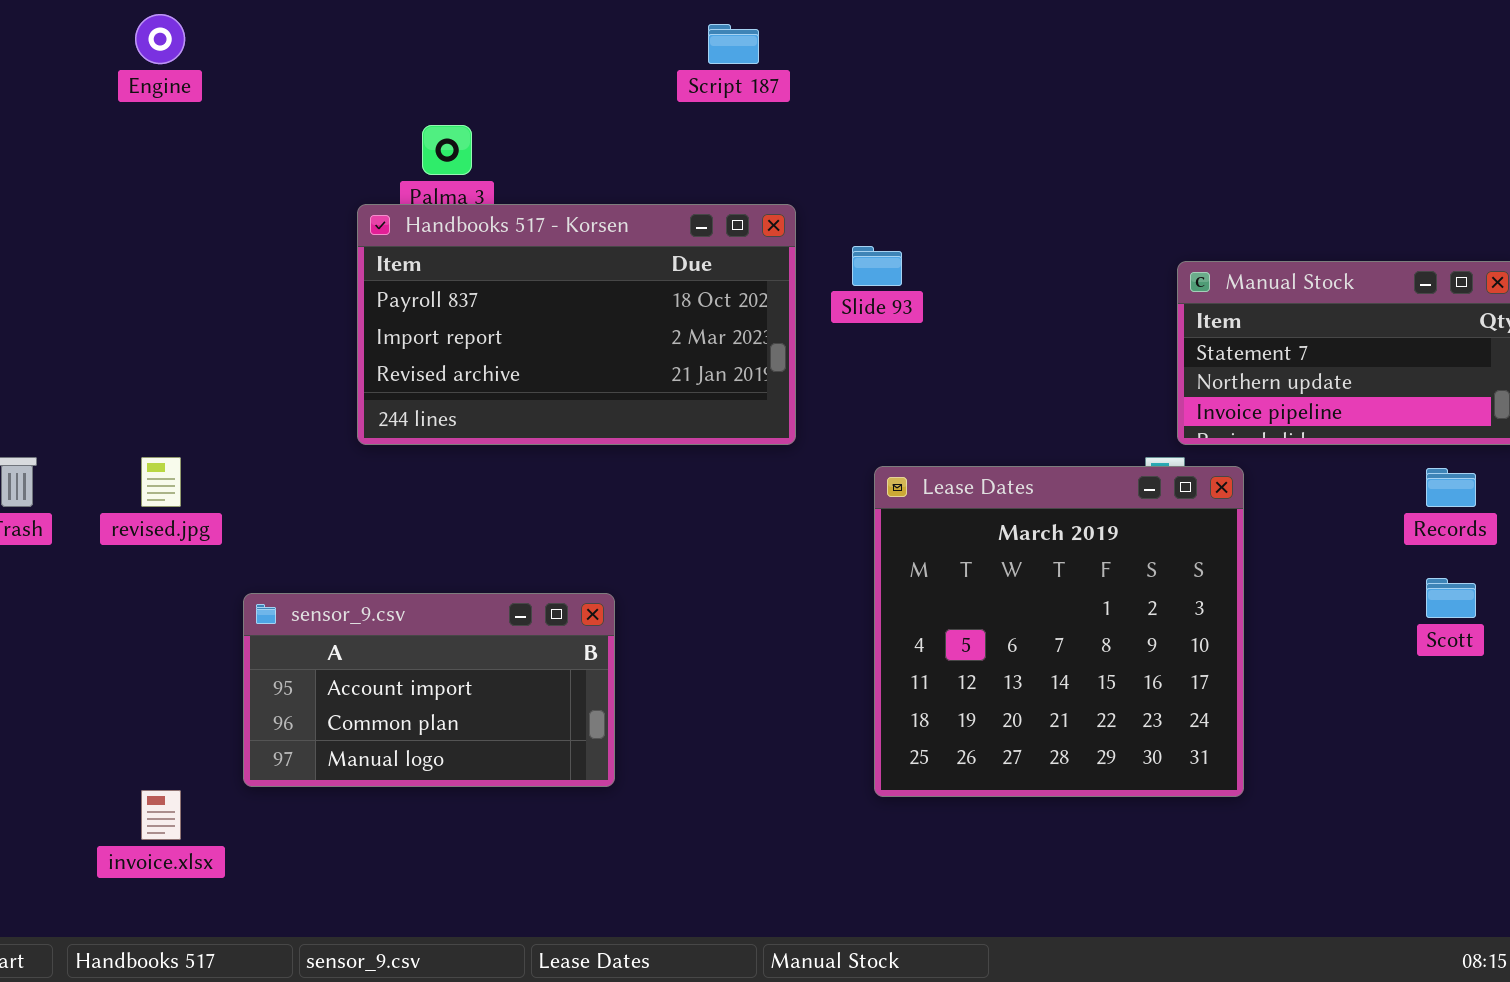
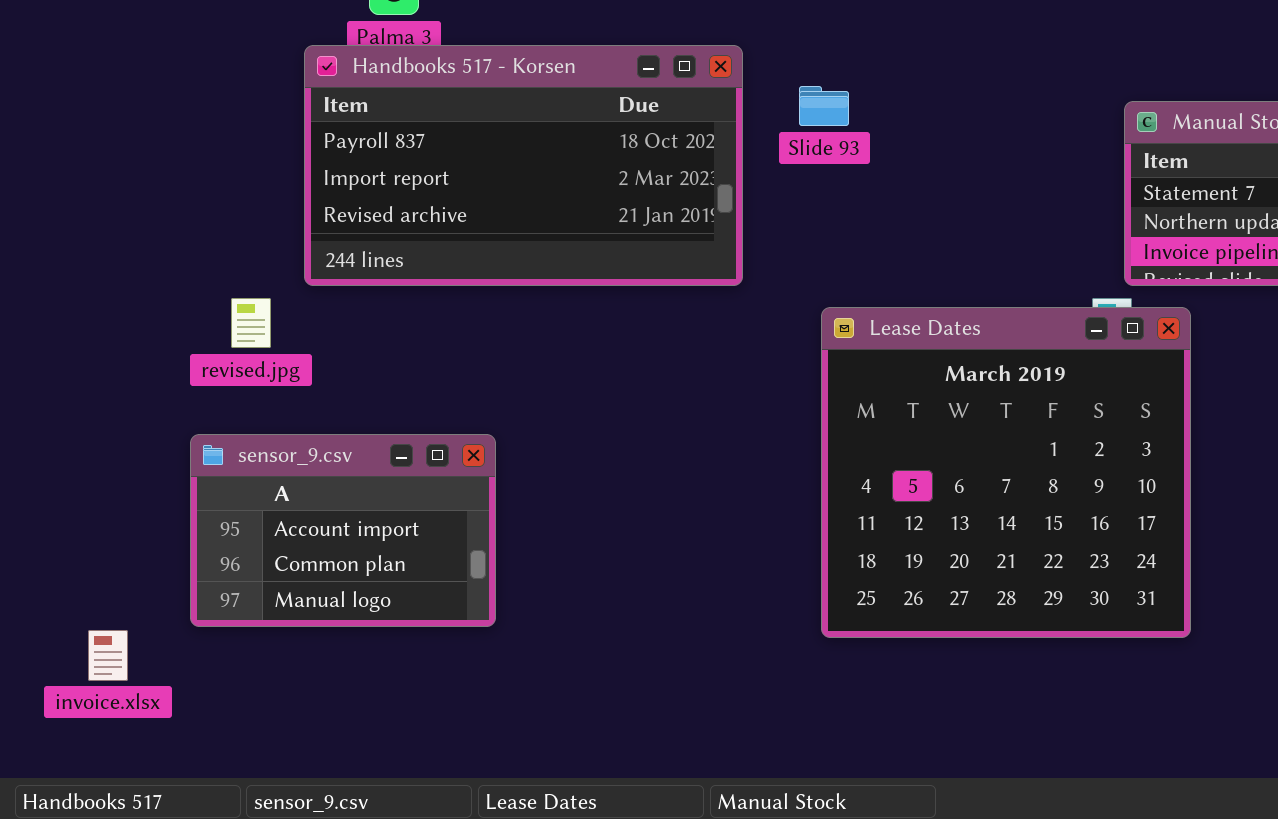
revised.jpg: [141,457,181,507] -> [231,298,271,348], moved
sensor_9.csv: [243,593,615,787] -> [190,434,496,627], resized

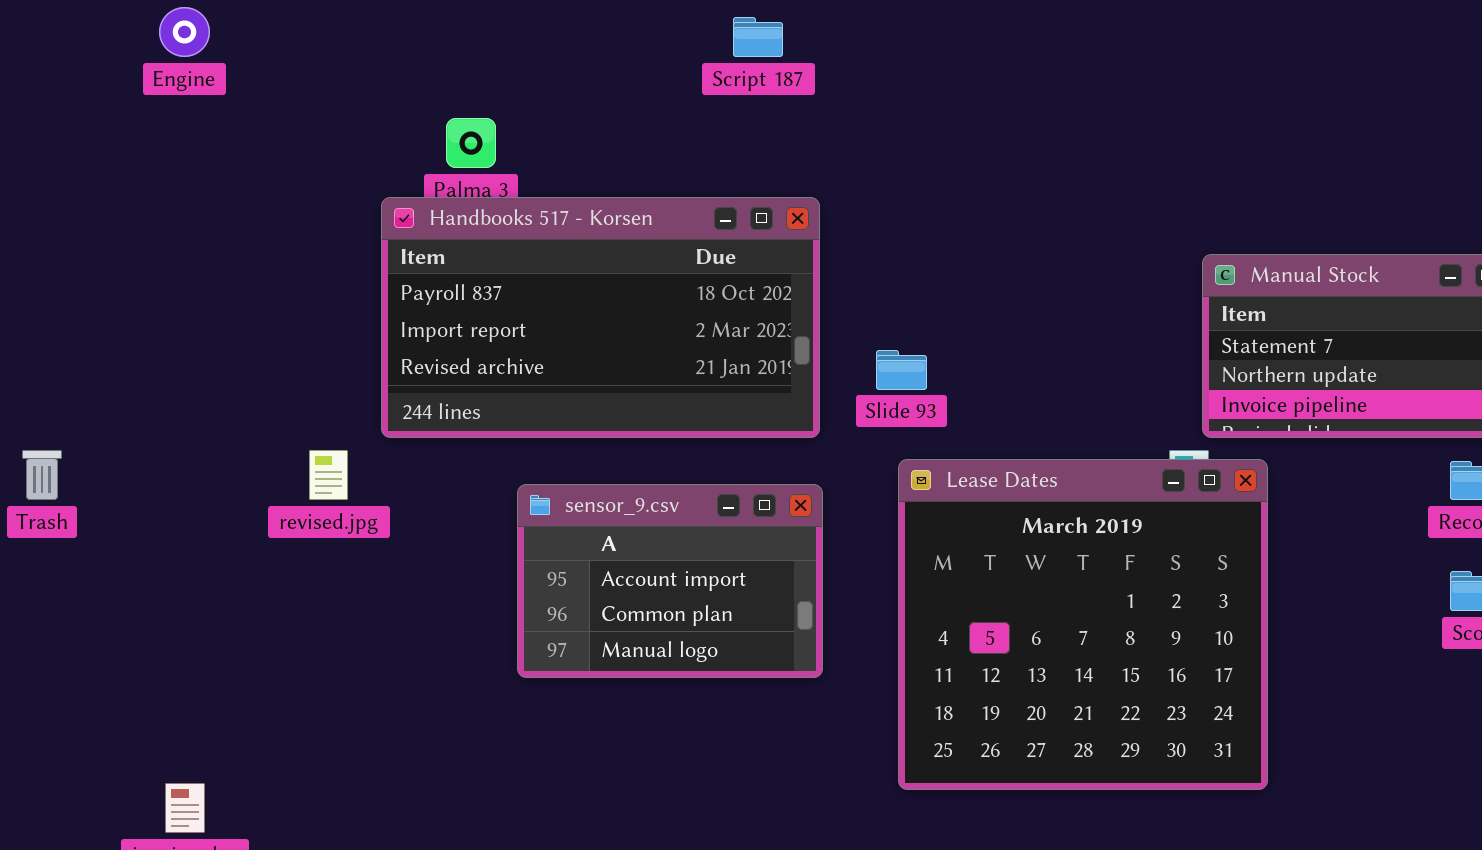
Slide 93: [799,86,849,126] -> [876,350,927,390], moved
sensor_9.csv: [190,434,496,627] -> [517,484,823,678], moved

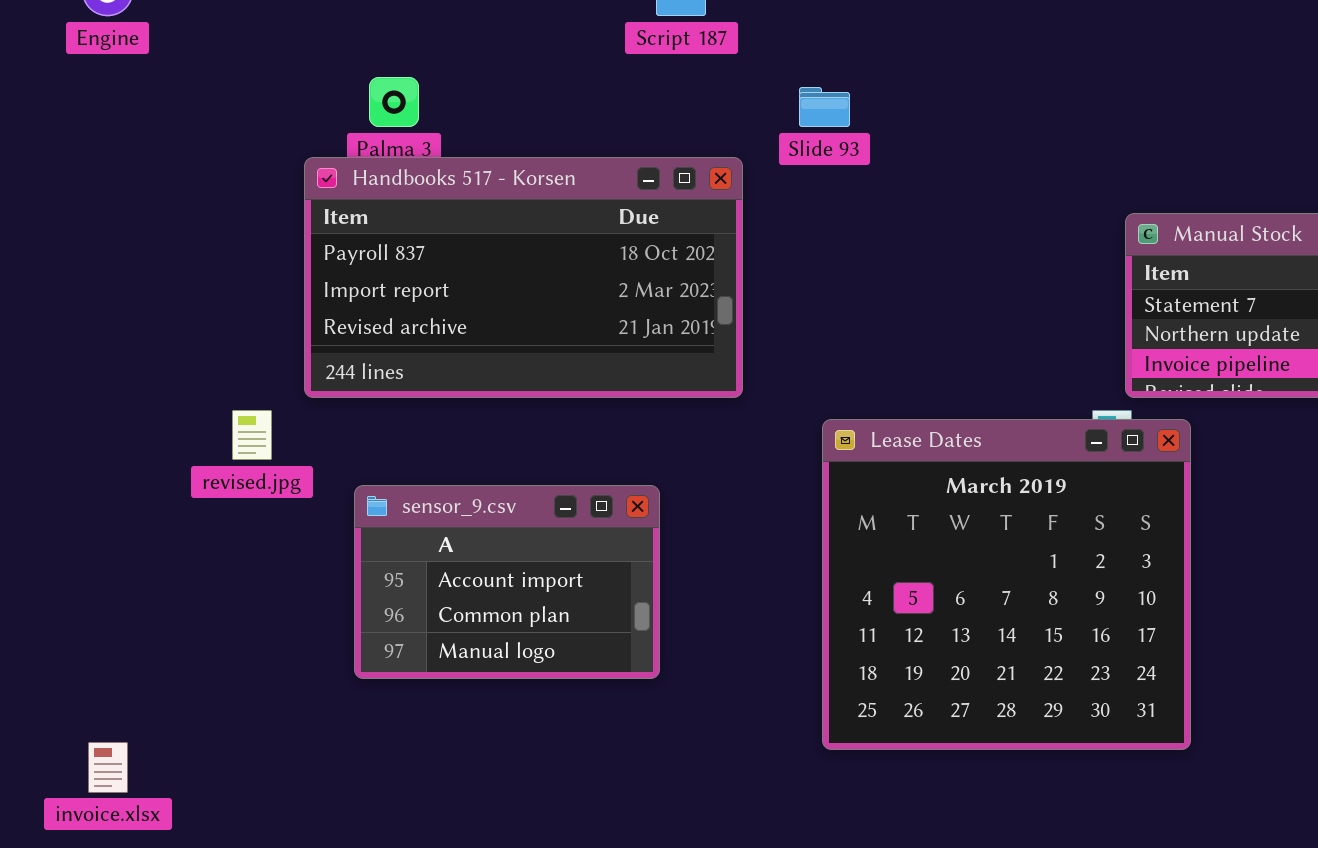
Slide 93: [876,350,927,390] -> [799,87,850,127], moved
sensor_9.csv: [517,484,823,678] -> [354,485,660,679], moved

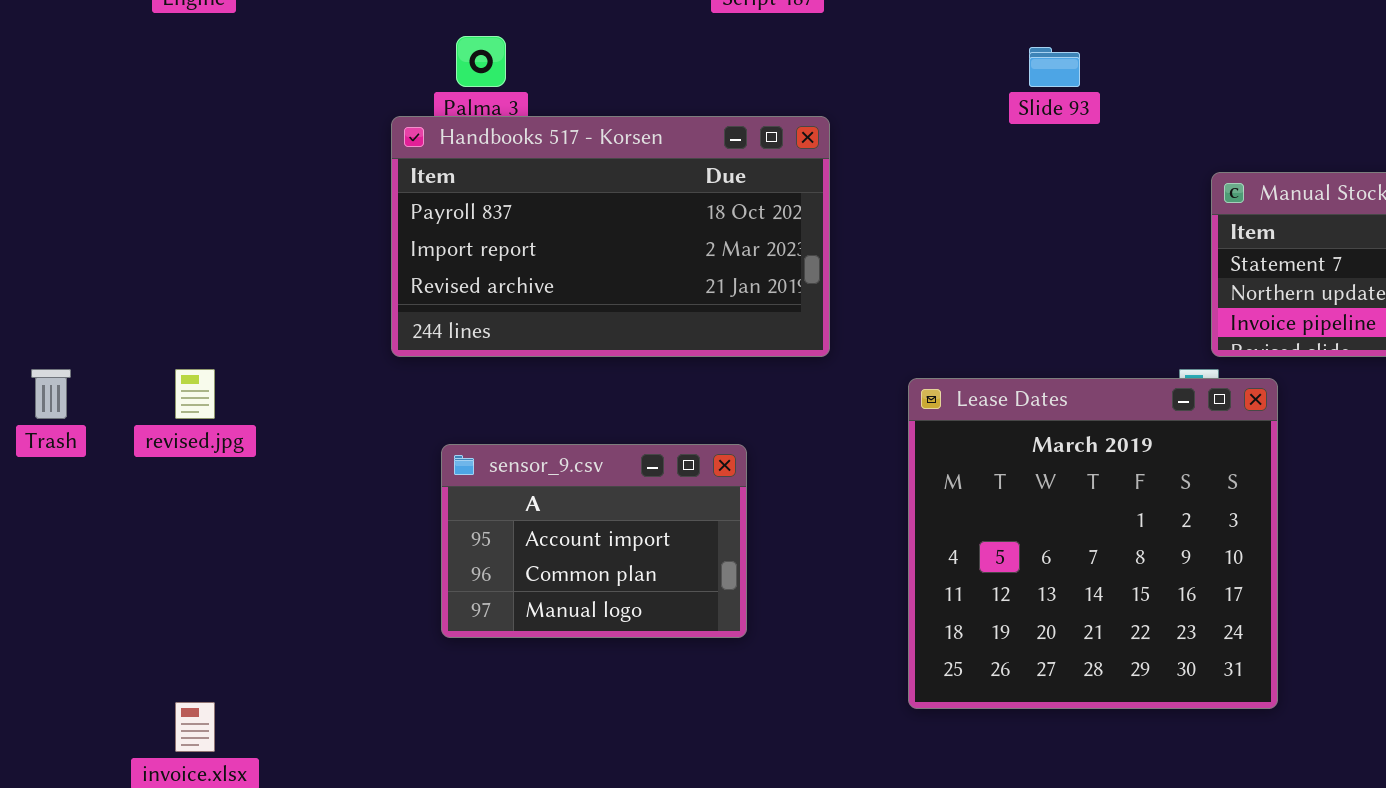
Slide 93: [799,87,850,127] -> [1029,47,1080,87], moved
revised.jpg: [232,410,272,460] -> [175,369,215,419], moved

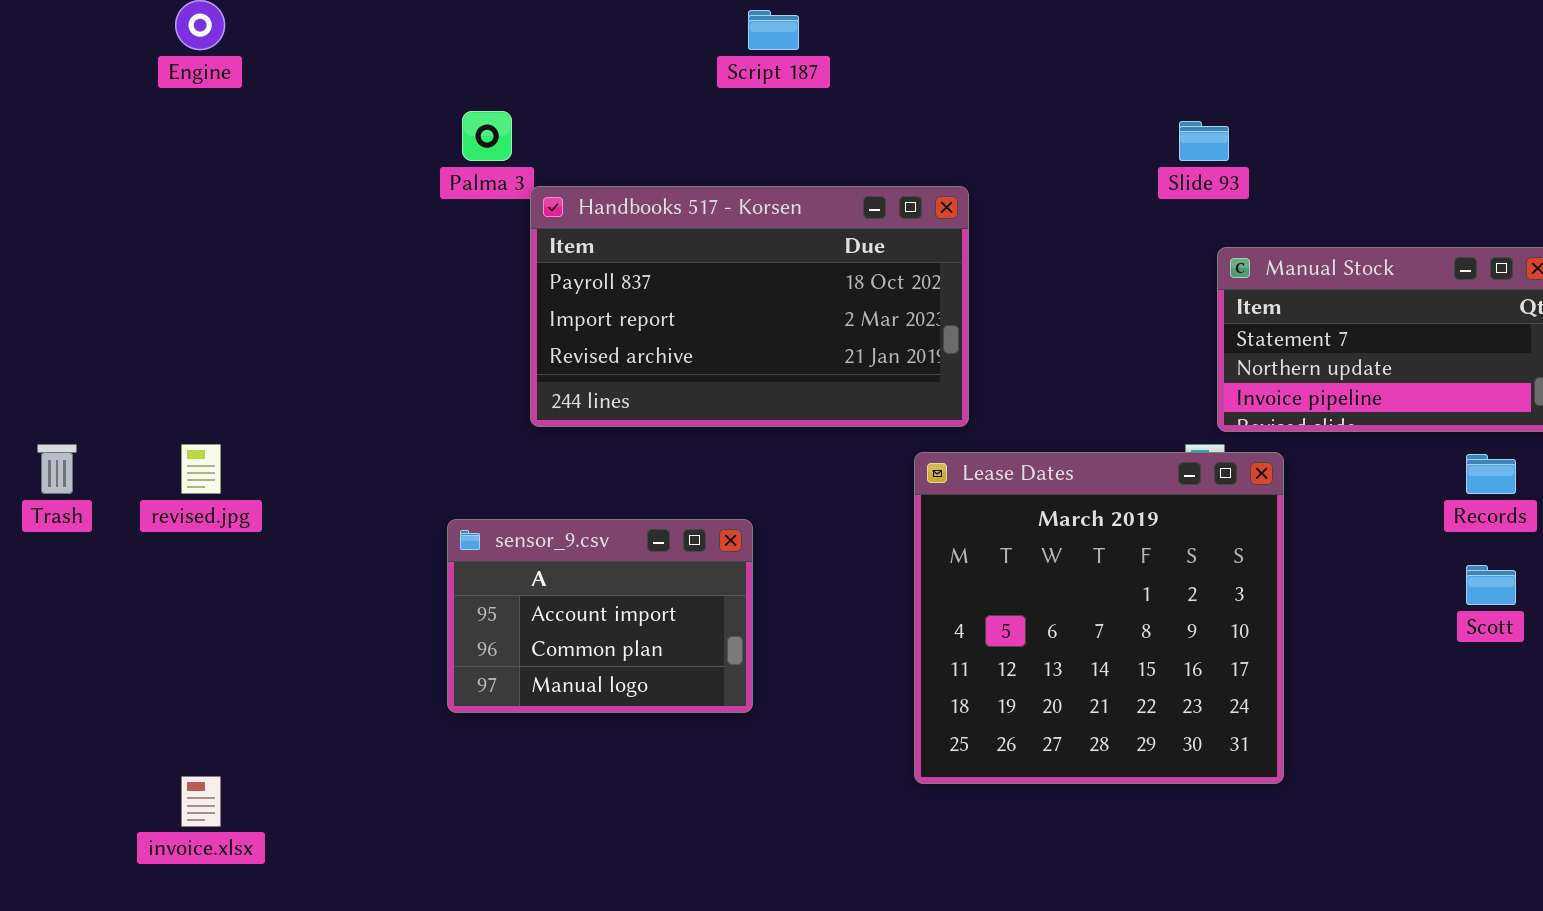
Slide 93: [1029,47,1080,87] -> [1179,121,1229,161], moved
Handbooks 517 - Korsen: [391,116,830,357] -> [530,186,969,427], moved

